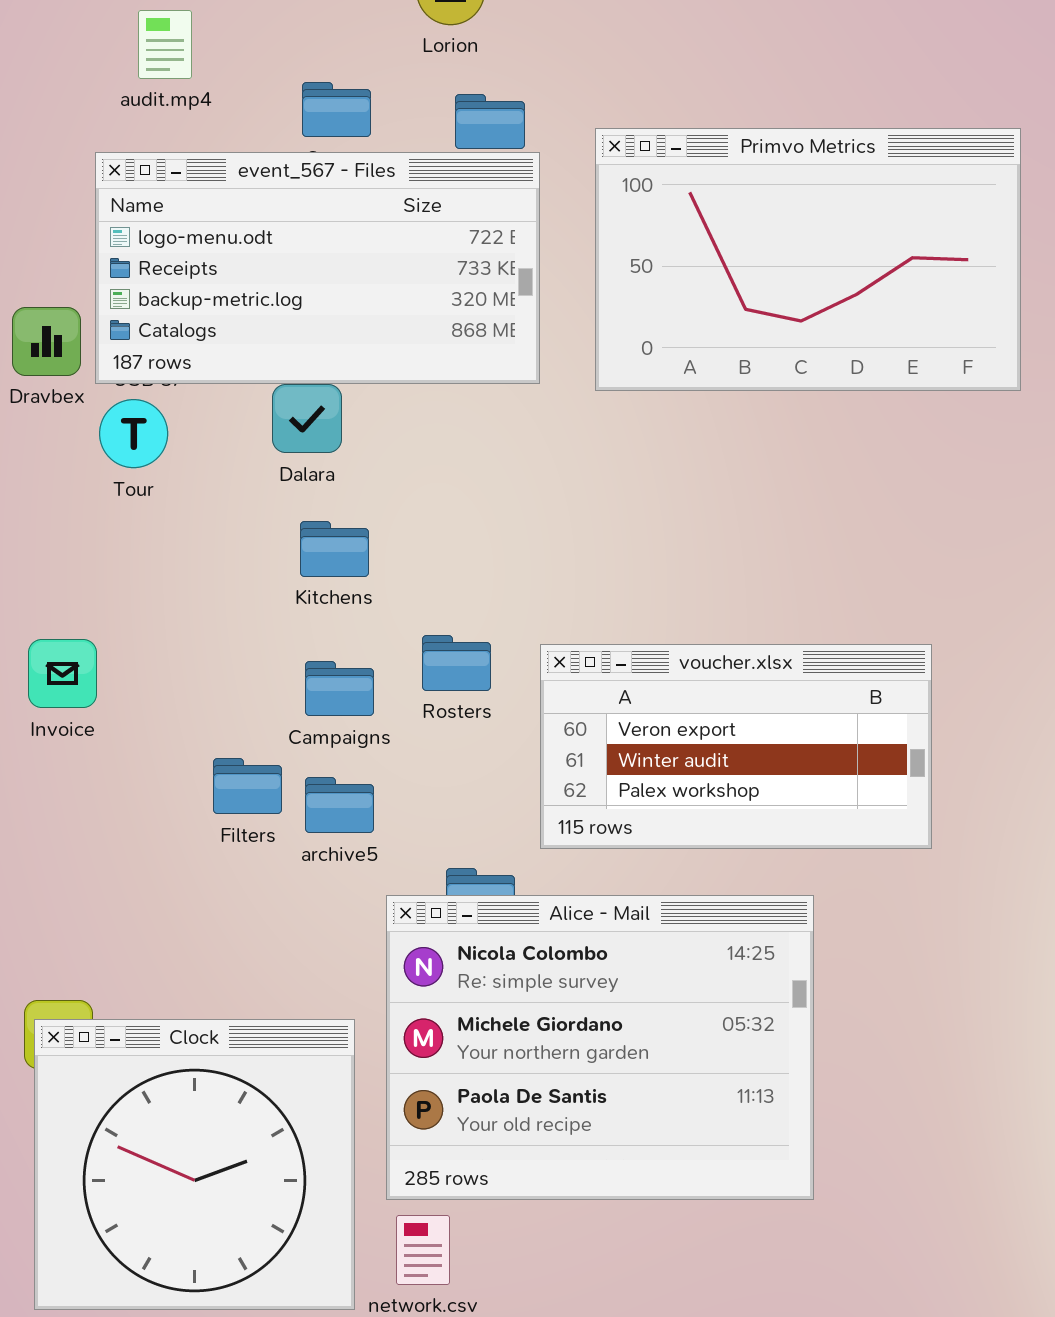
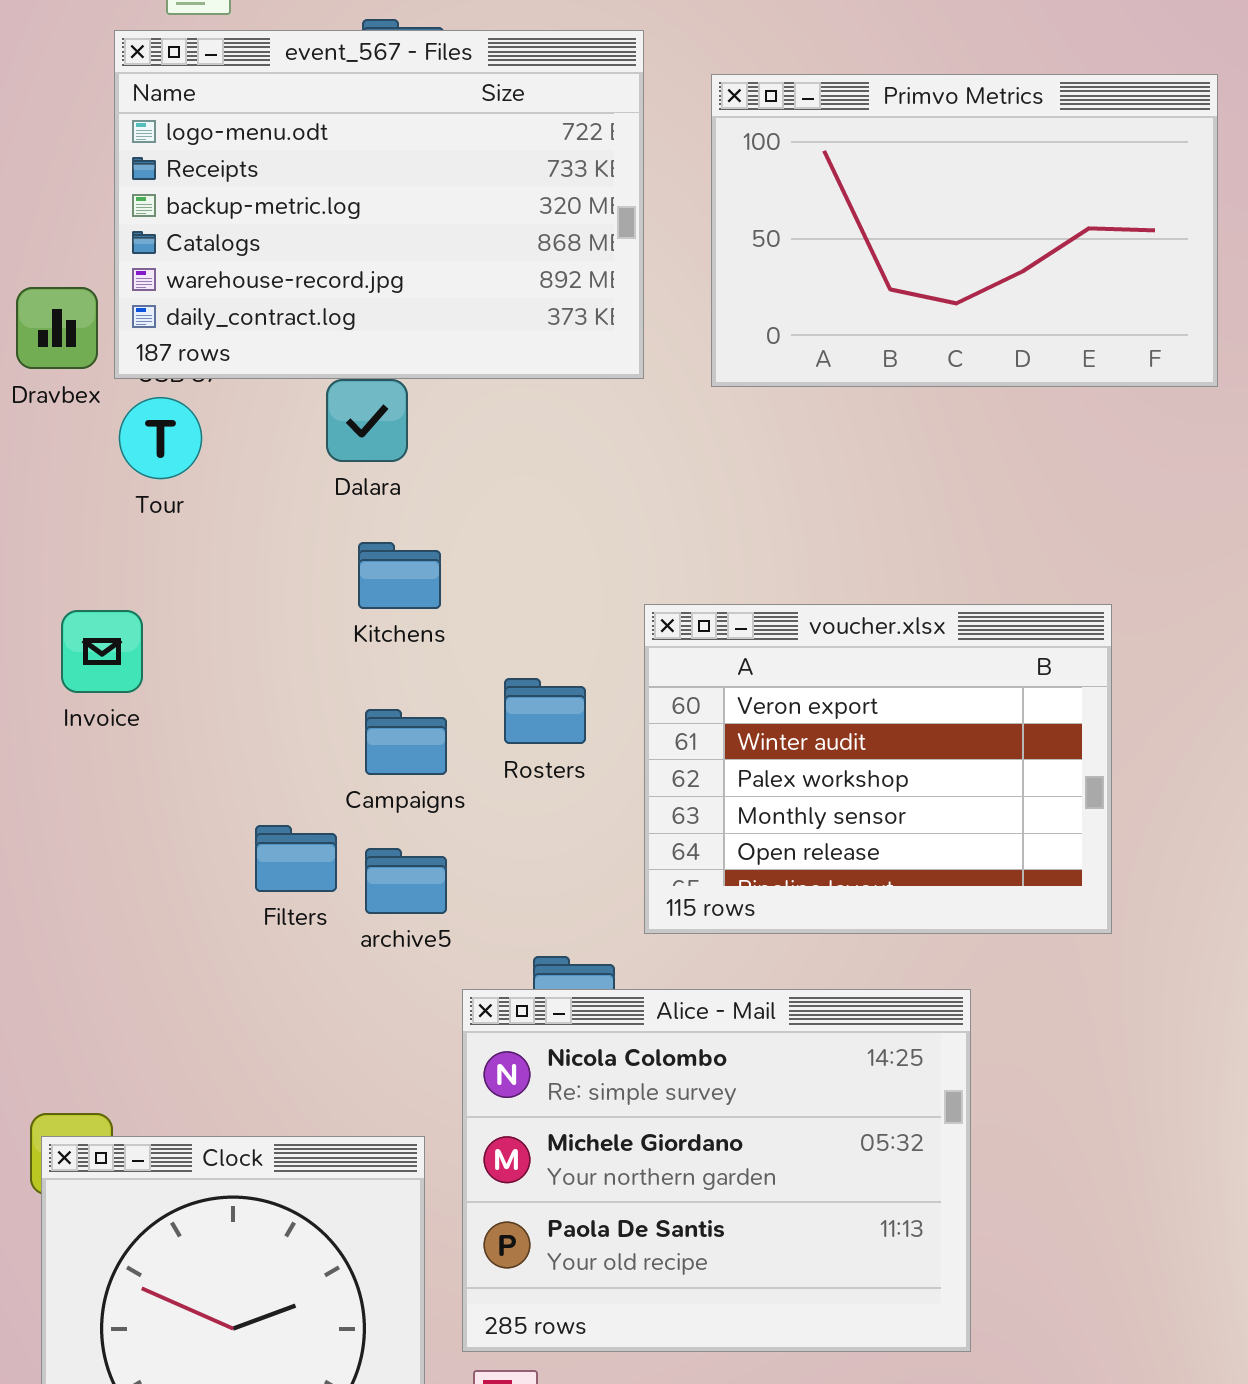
event_567 - Files: [95,152,540,384] -> [114,30,644,379], resized
Invoice: [28,639,97,708] -> [61,610,143,693], moved
voucher.xlsx: [540,644,932,849] -> [644,604,1112,934], resized

